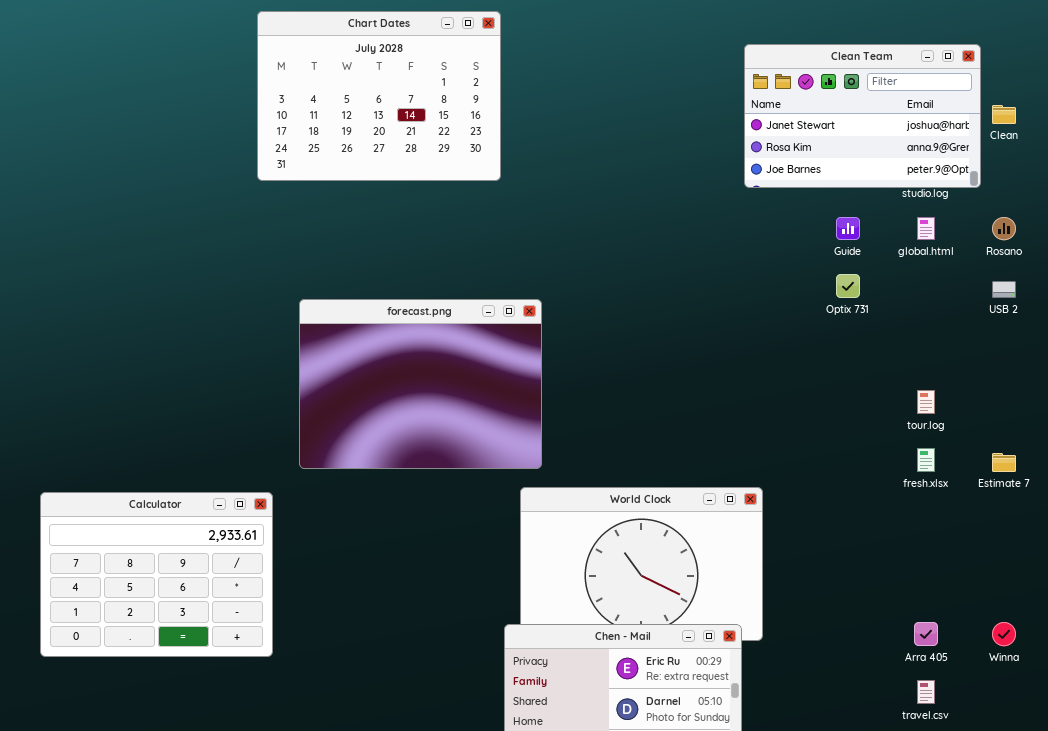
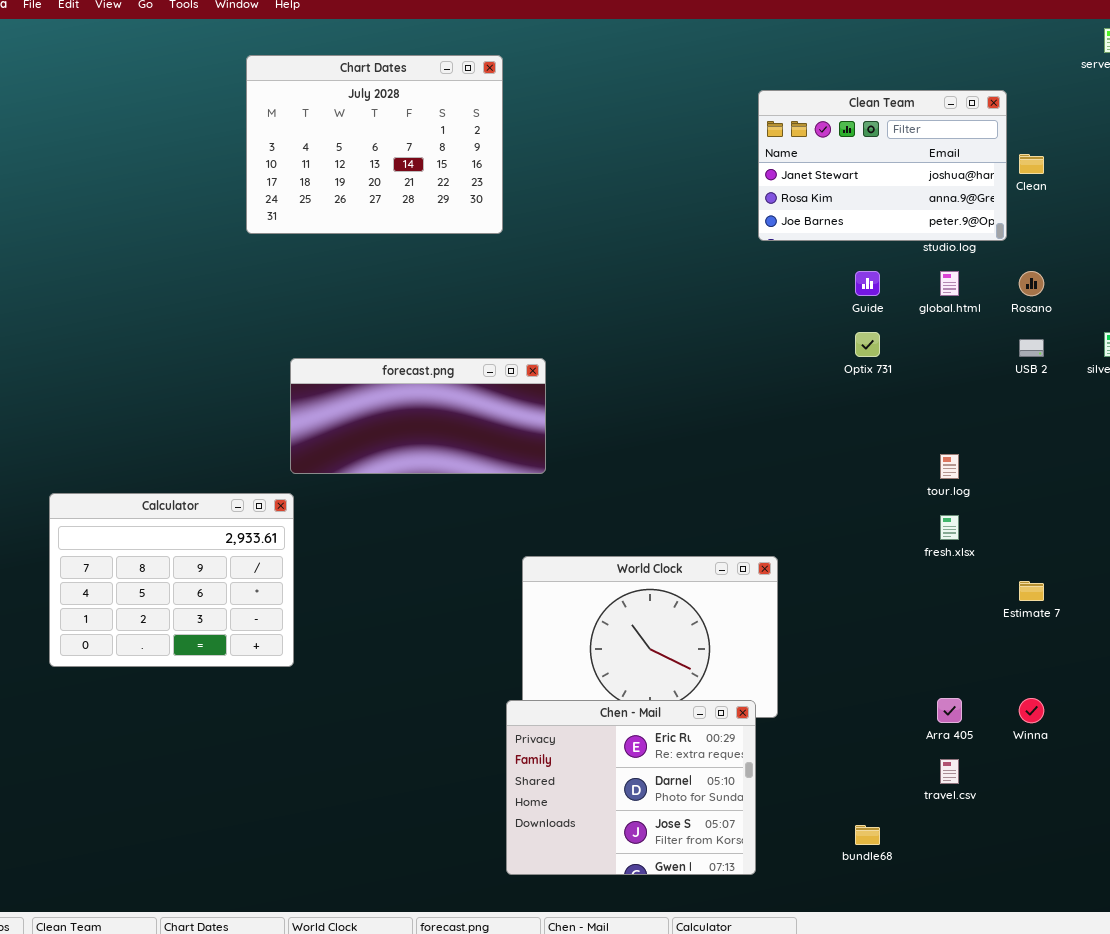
forecast.png: [299,299,542,469] -> [290,358,546,474], resized
Estimate 7: [992,453,1016,472] -> [1019,581,1044,601], moved
Calculator: [40,492,273,657] -> [49,493,294,667], moved

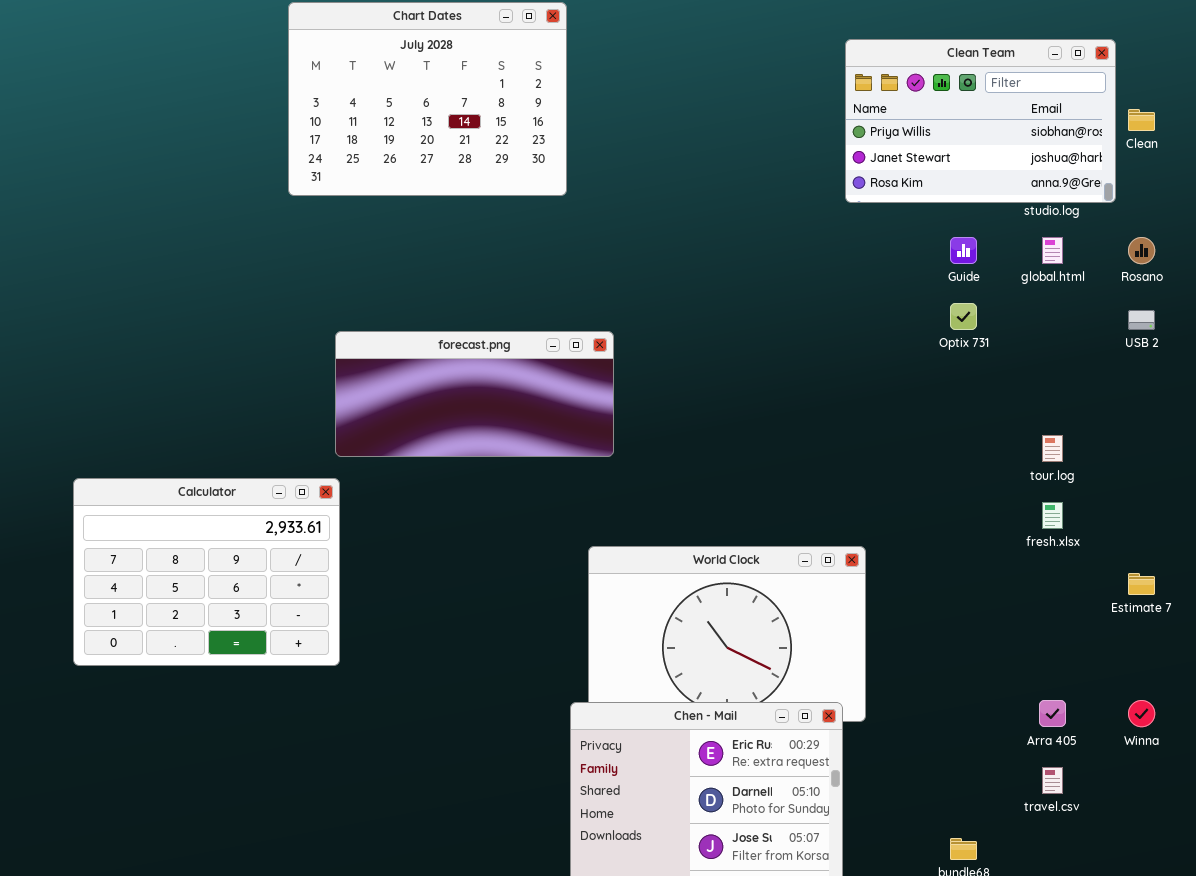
Clean Team: [758,90,1007,241] -> [845,39,1116,203], scrolled up 1 row

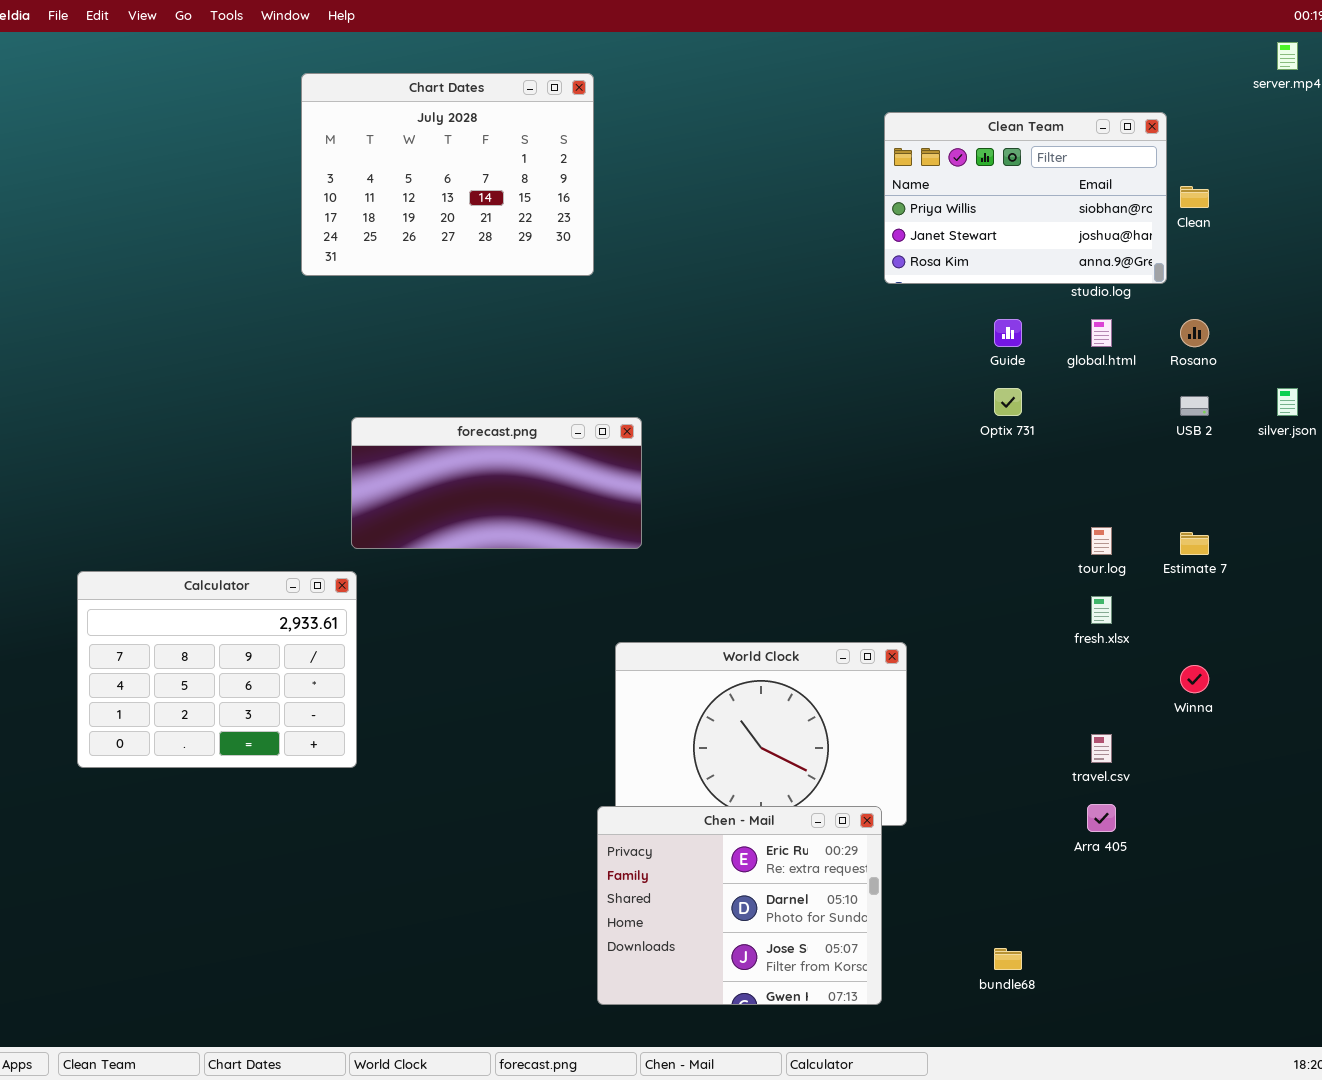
Estimate 7: [1128,573,1155,595] -> [1180,532,1209,555], moved
Winna: [1128,700,1155,727] -> [1180,665,1209,693], moved
travel.csv: [1042,767,1063,794] -> [1091,734,1112,763], moved

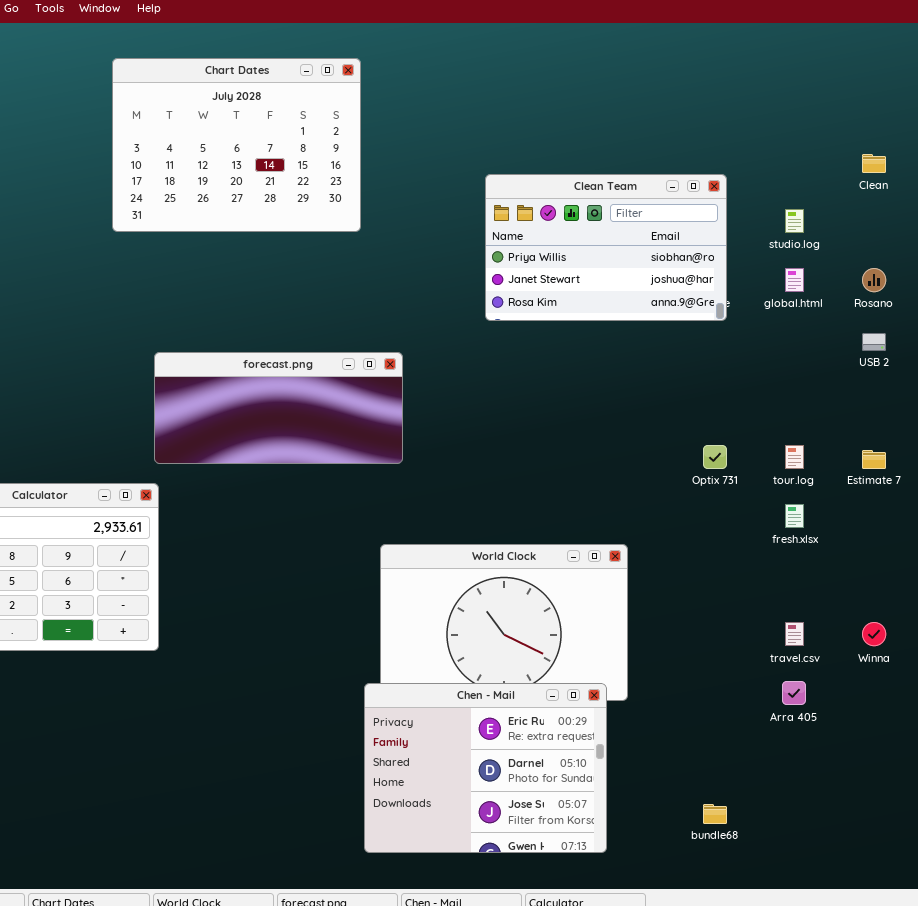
Clean Team: [884,112,1167,284] -> [485,174,727,321], moved
Optix 731: [994,388,1022,416] -> [703,445,727,469], moved
Winna: [1180,665,1209,693] -> [862,622,886,646], moved

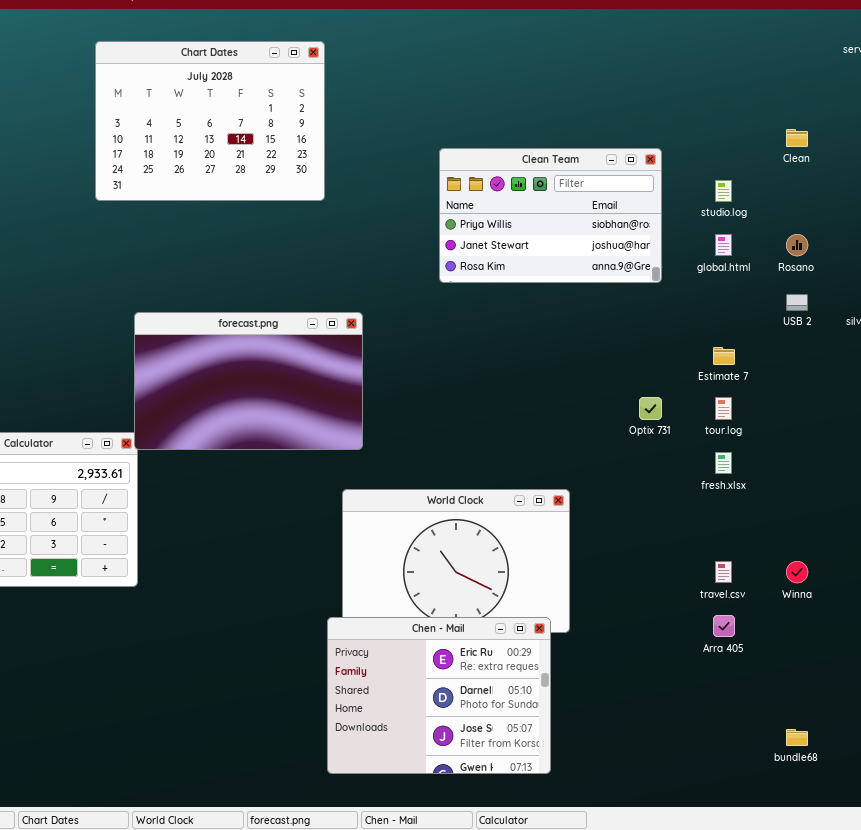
forecast.png: [154,352,403,464] -> [134,312,363,450], resized
Estimate 7: [862,450,886,469] -> [713,347,735,365], moved
bundle68: [703,804,727,824] -> [786,729,808,746], moved

